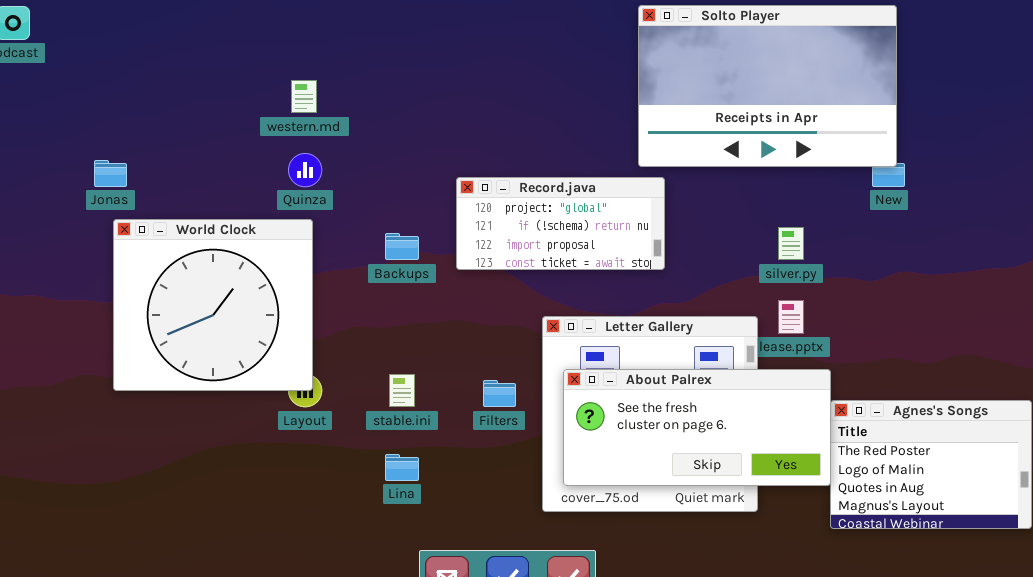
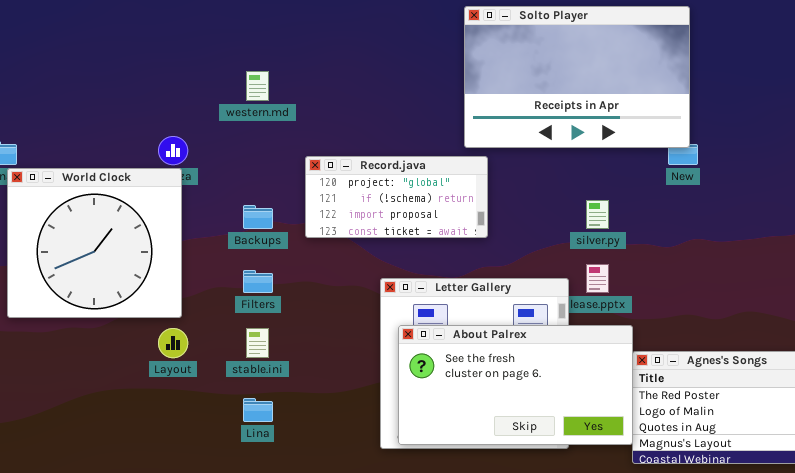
western.md: [291,80,317,113] -> [246,71,269,101], moved
World Clock: [113,219,313,391] -> [7,168,182,318], moved
About Palrex: [563,369,831,486] -> [398,325,633,445], resized
Filters: [483,380,516,407] -> [243,270,273,293], moved

